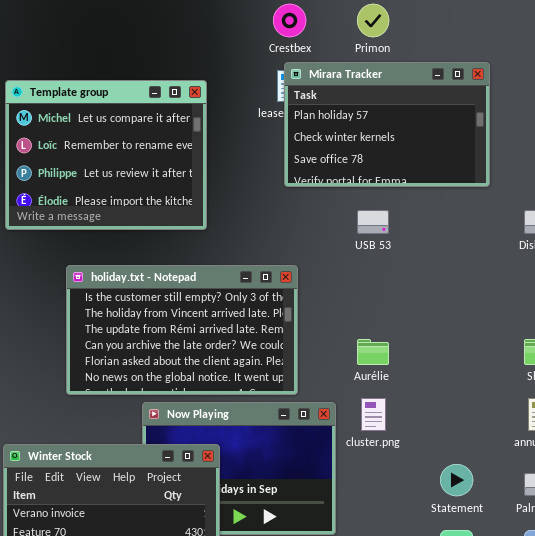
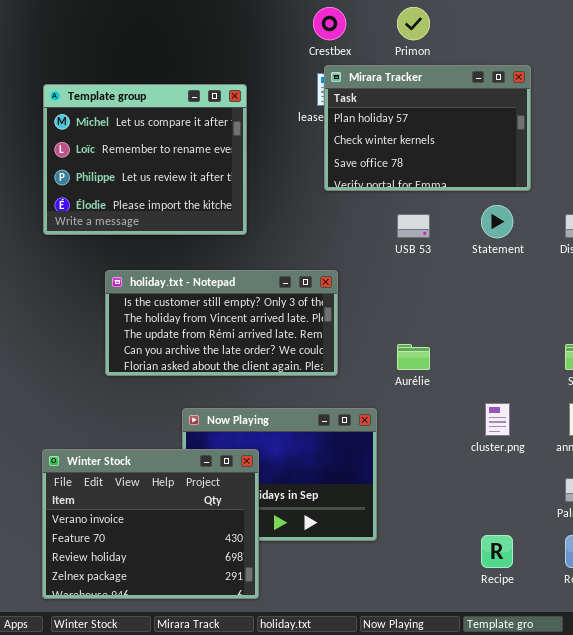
holiday.txt - Notepad: [66,265,298,395] -> [105,270,338,376], resized
cluster.png: [361,398,386,431] -> [485,403,510,436], moved
Statement: [440,464,473,496] -> [481,205,513,238], moved

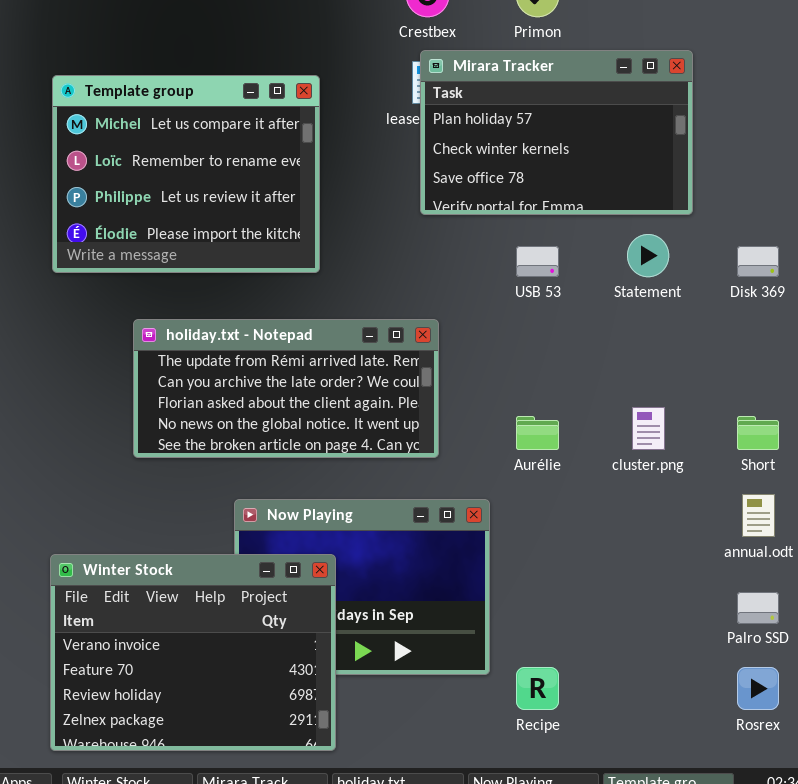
holiday.txt - Notepad: [105,270,338,376] -> [133,319,439,458], scrolled down 2 rows
cluster.png: [485,403,510,436] -> [632,407,665,450], moved
Recipe: [481,535,513,568] -> [516,667,559,710], moved

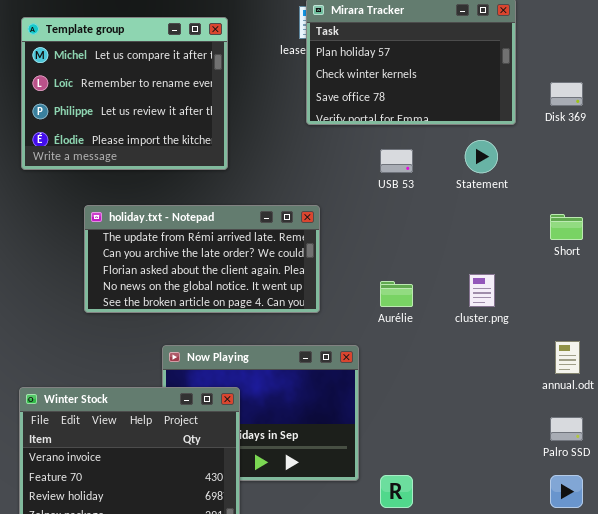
Disk 369: [737,246,779,277] -> [550,82,583,106], moved
Short: [737,416,779,450] -> [550,214,583,240], moved

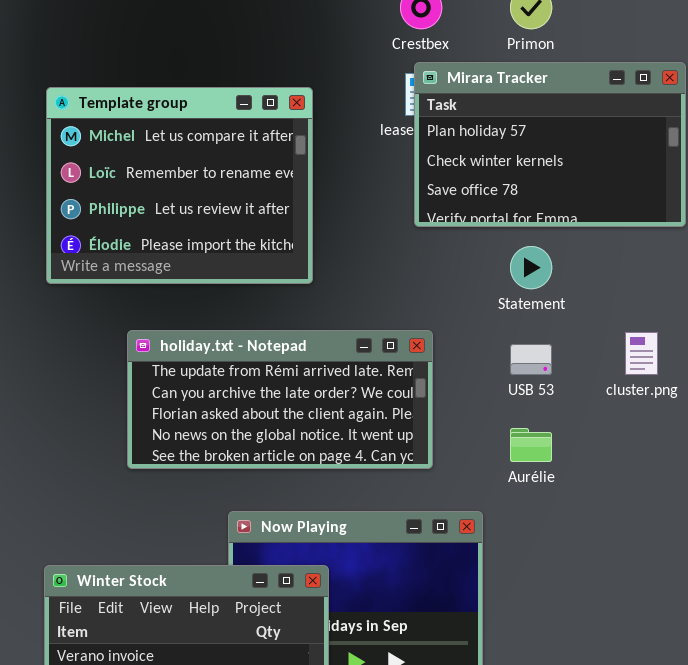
Statement: [465,140,498,173] -> [510,246,552,289], moved
USB 53: [380,149,413,173] -> [510,344,552,375], moved
cluster.png: [469,274,495,307] -> [625,332,658,375], moved

